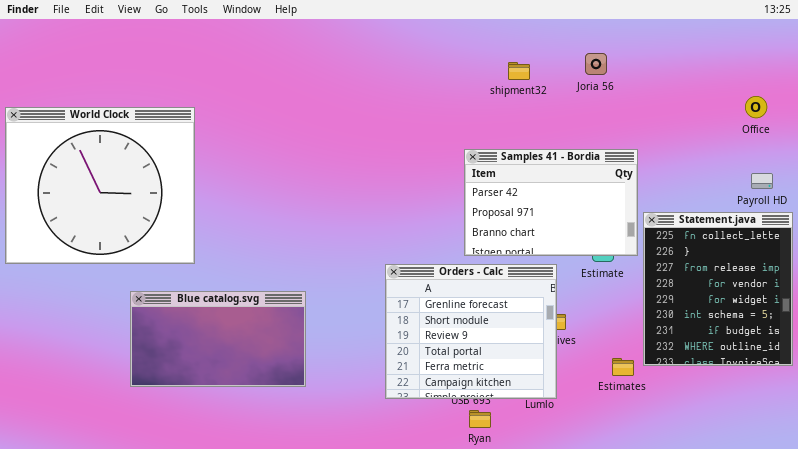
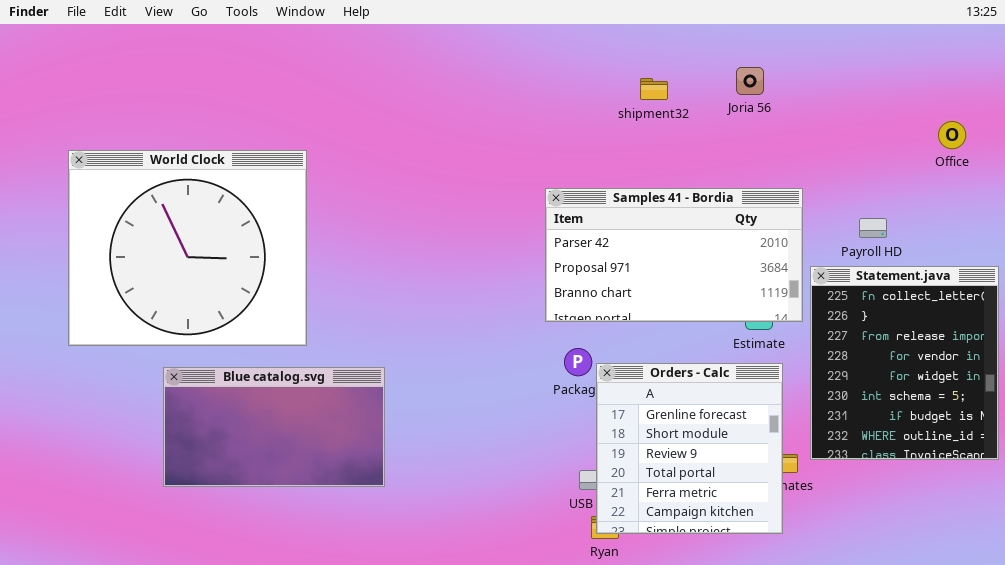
World Clock: [5,107,195,264] -> [68,150,307,346], moved
Samples 41 - Bordia: [464,149,638,256] -> [545,188,803,322], resized
Payroll HD: [751,173,773,189] -> [859,218,887,238], moved
Orders - Calc: [385,264,557,399] -> [596,363,783,534], moved, resized

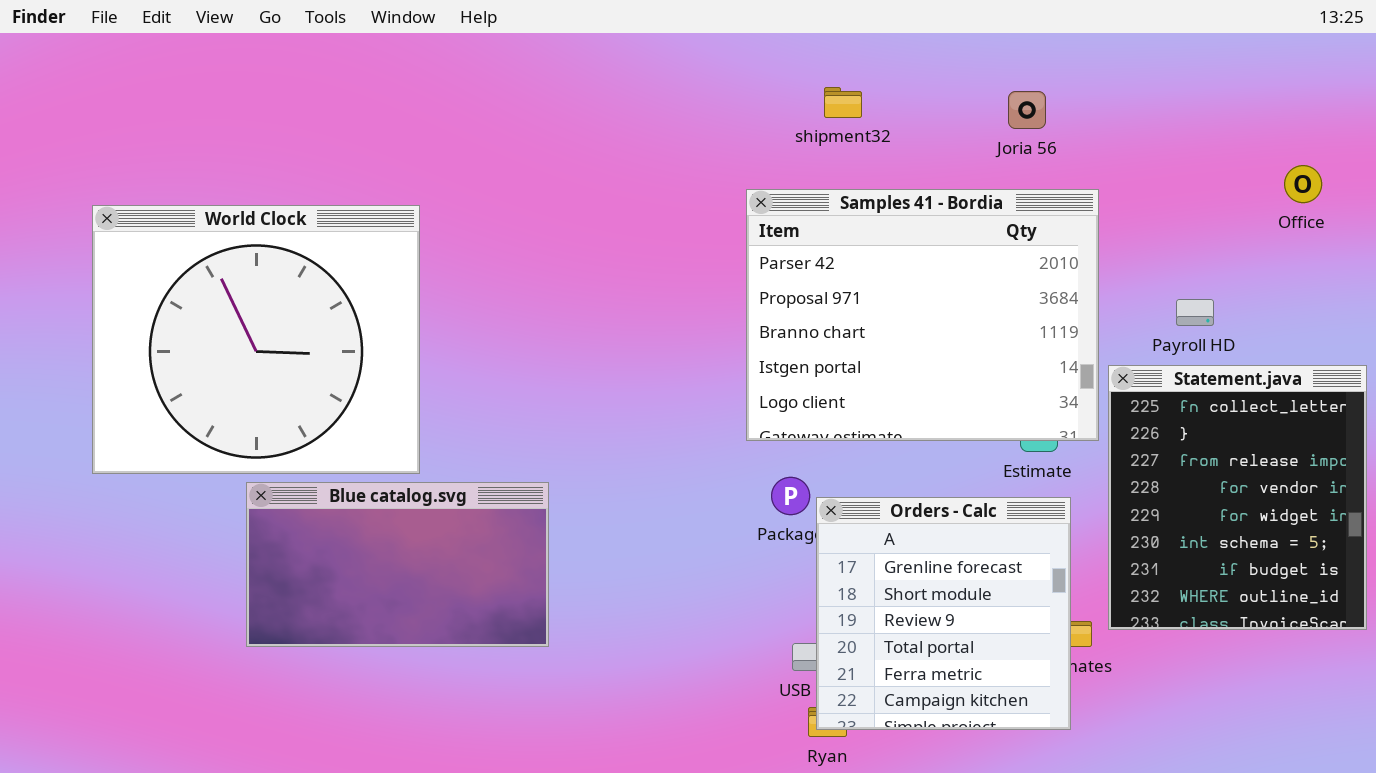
shipment32: [640,78,668,100] -> [824,87,862,118], moved
Samples 41 - Bordia: [545,188,803,322] -> [746,189,1099,441], resized
Blue catalog.svg: [163,367,385,487] -> [246,482,549,647], moved

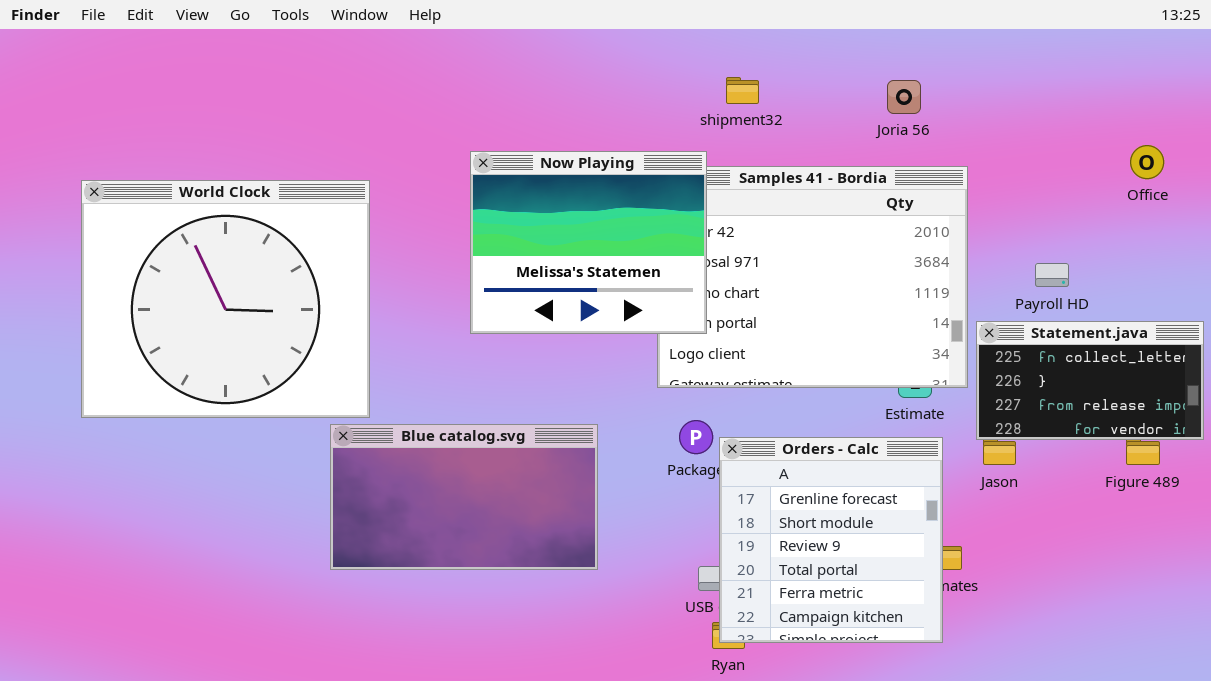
Now Playing: none -> [470,151,707,334], opened
Statement.java: [1108,365,1367,630] -> [976,321,1204,440], resized
Blue catalog.svg: [246,482,549,647] -> [330,424,598,570], moved

